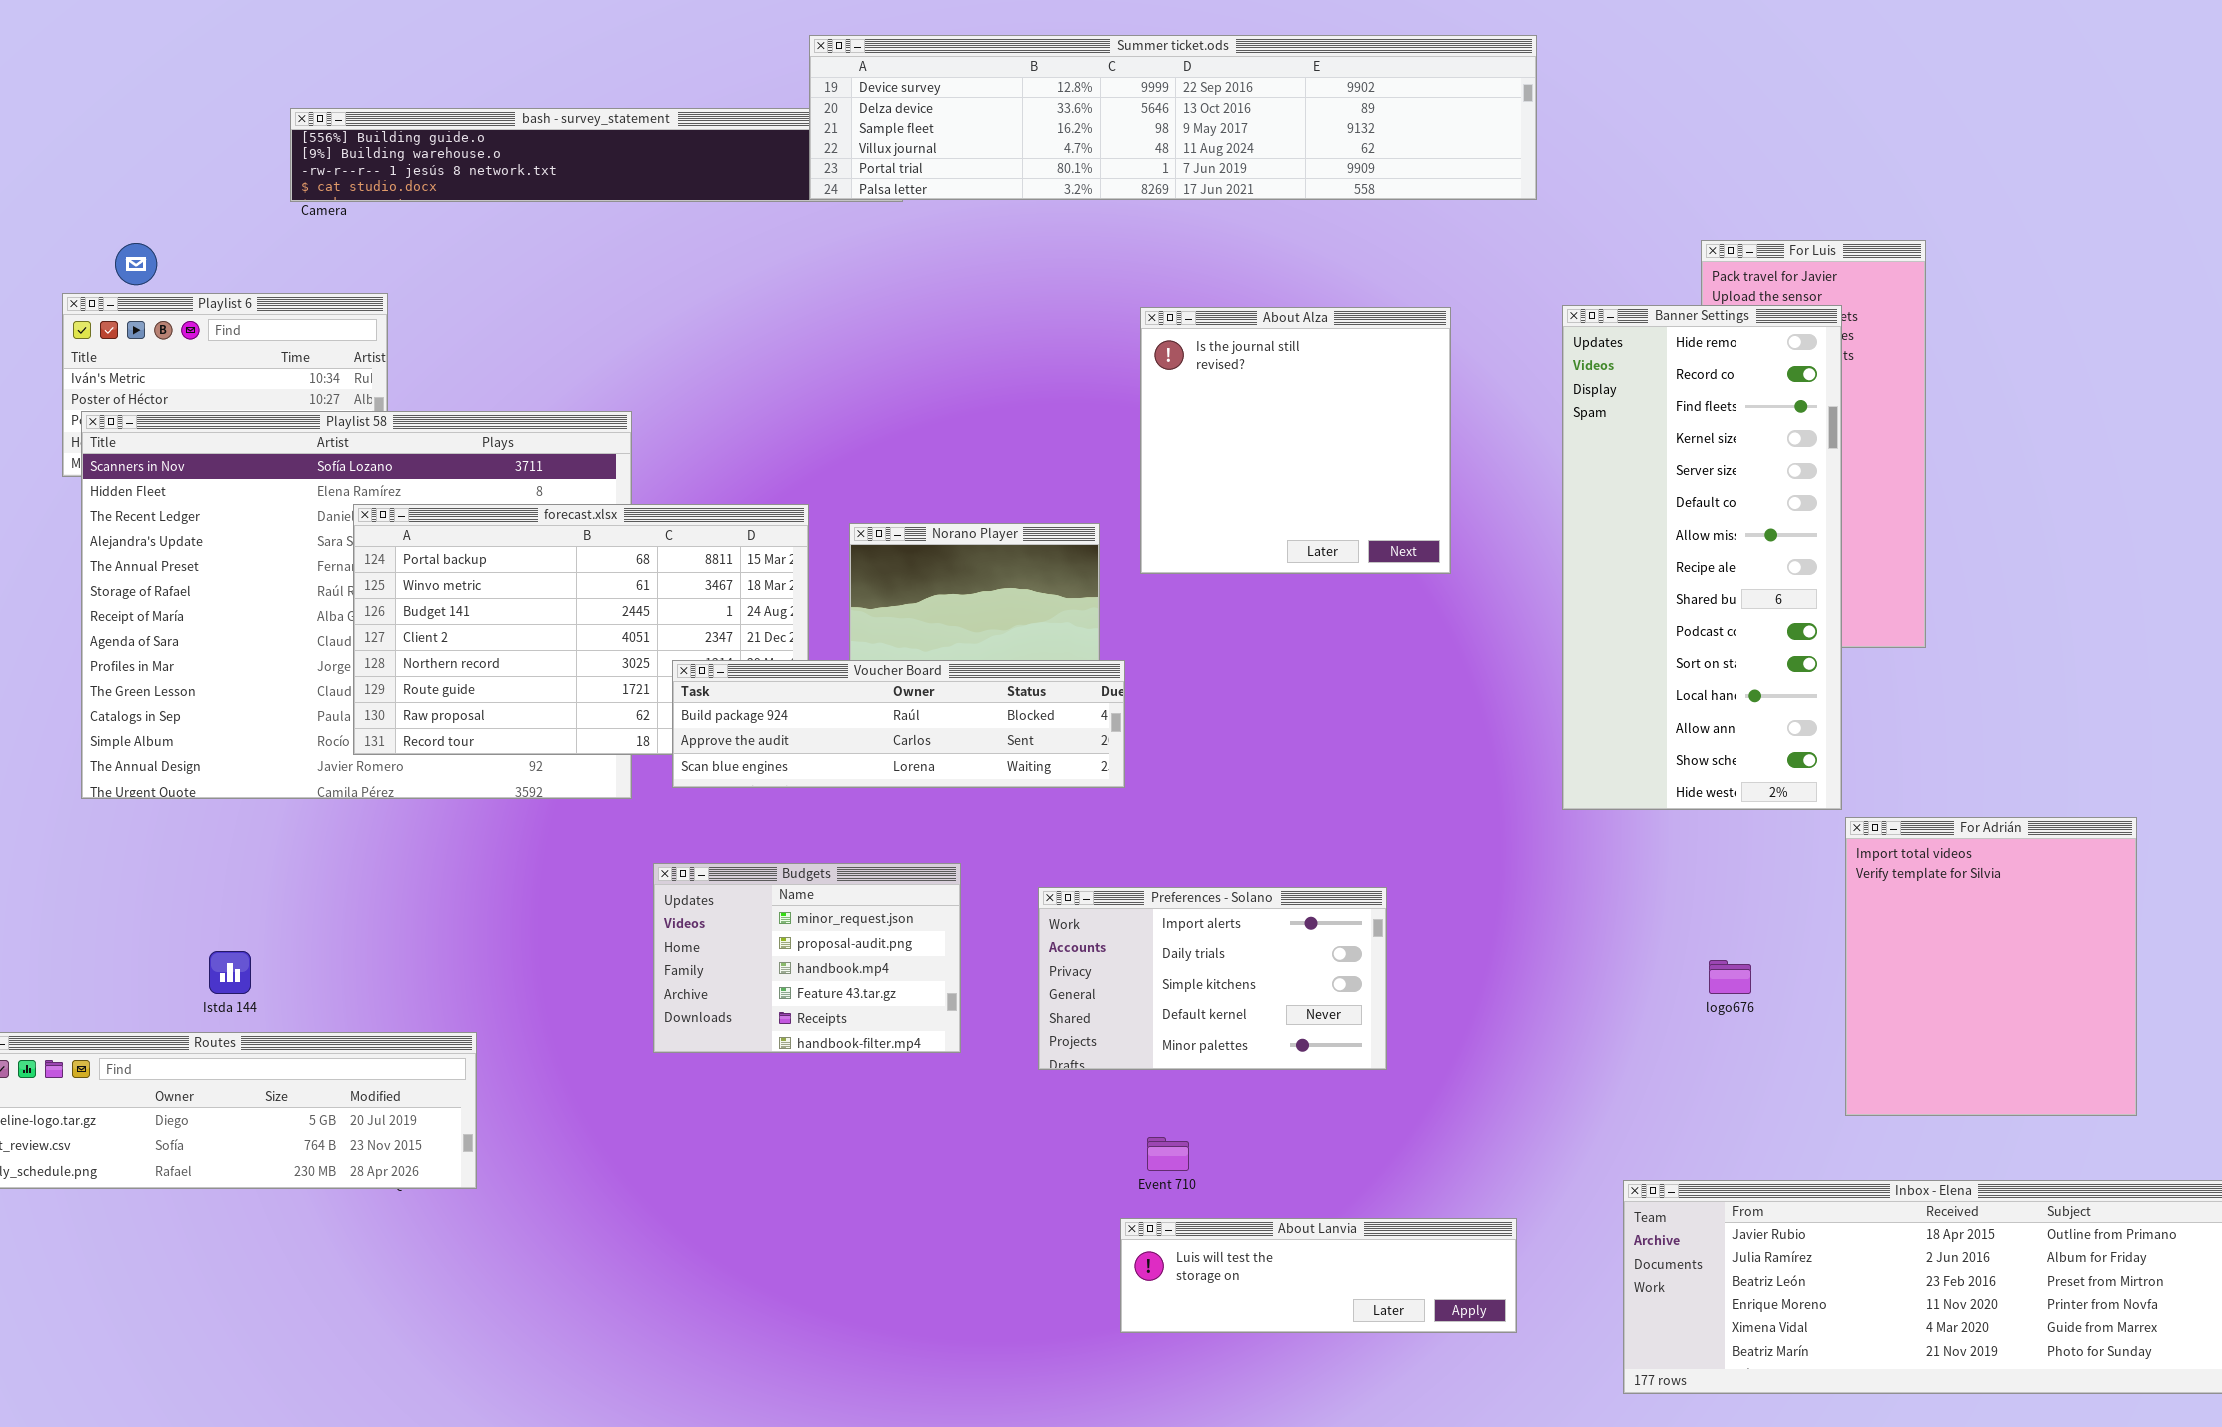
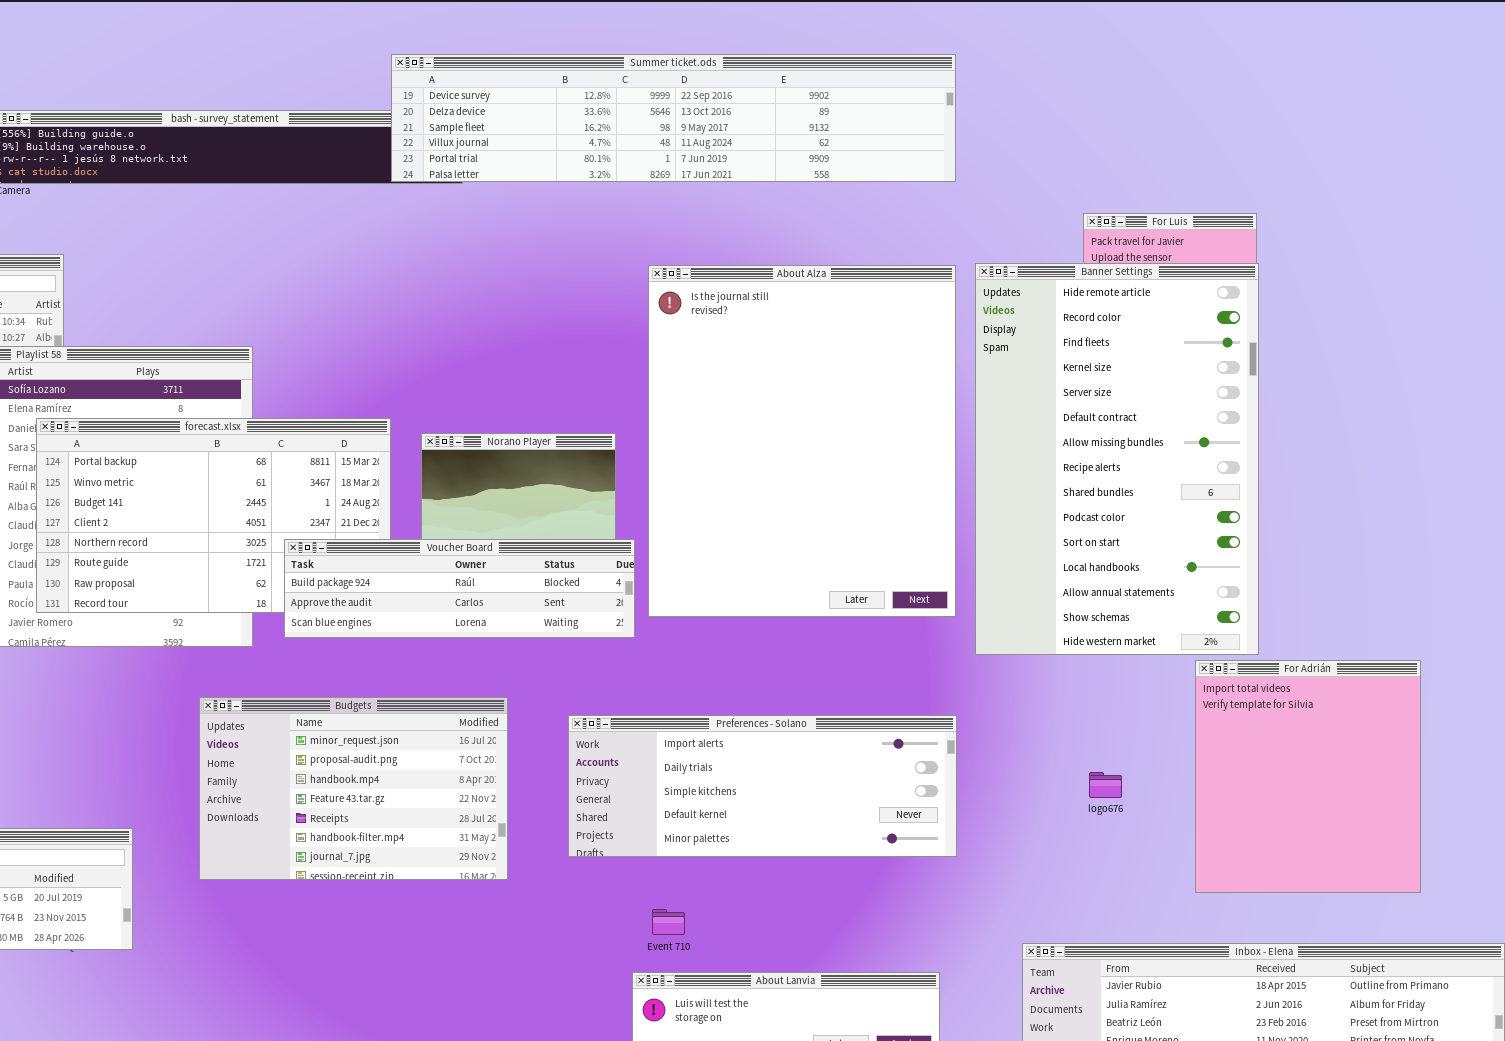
Banner Settings: [1562,305,1842,810] -> [975,263,1259,655], resized
About Alza: [1140,307,1451,574] -> [648,265,956,617], resized
Budgets: [653,863,961,1053] -> [199,697,508,880], resized
Preferences - Solano: [1038,887,1387,1070] -> [568,715,957,857], resized

